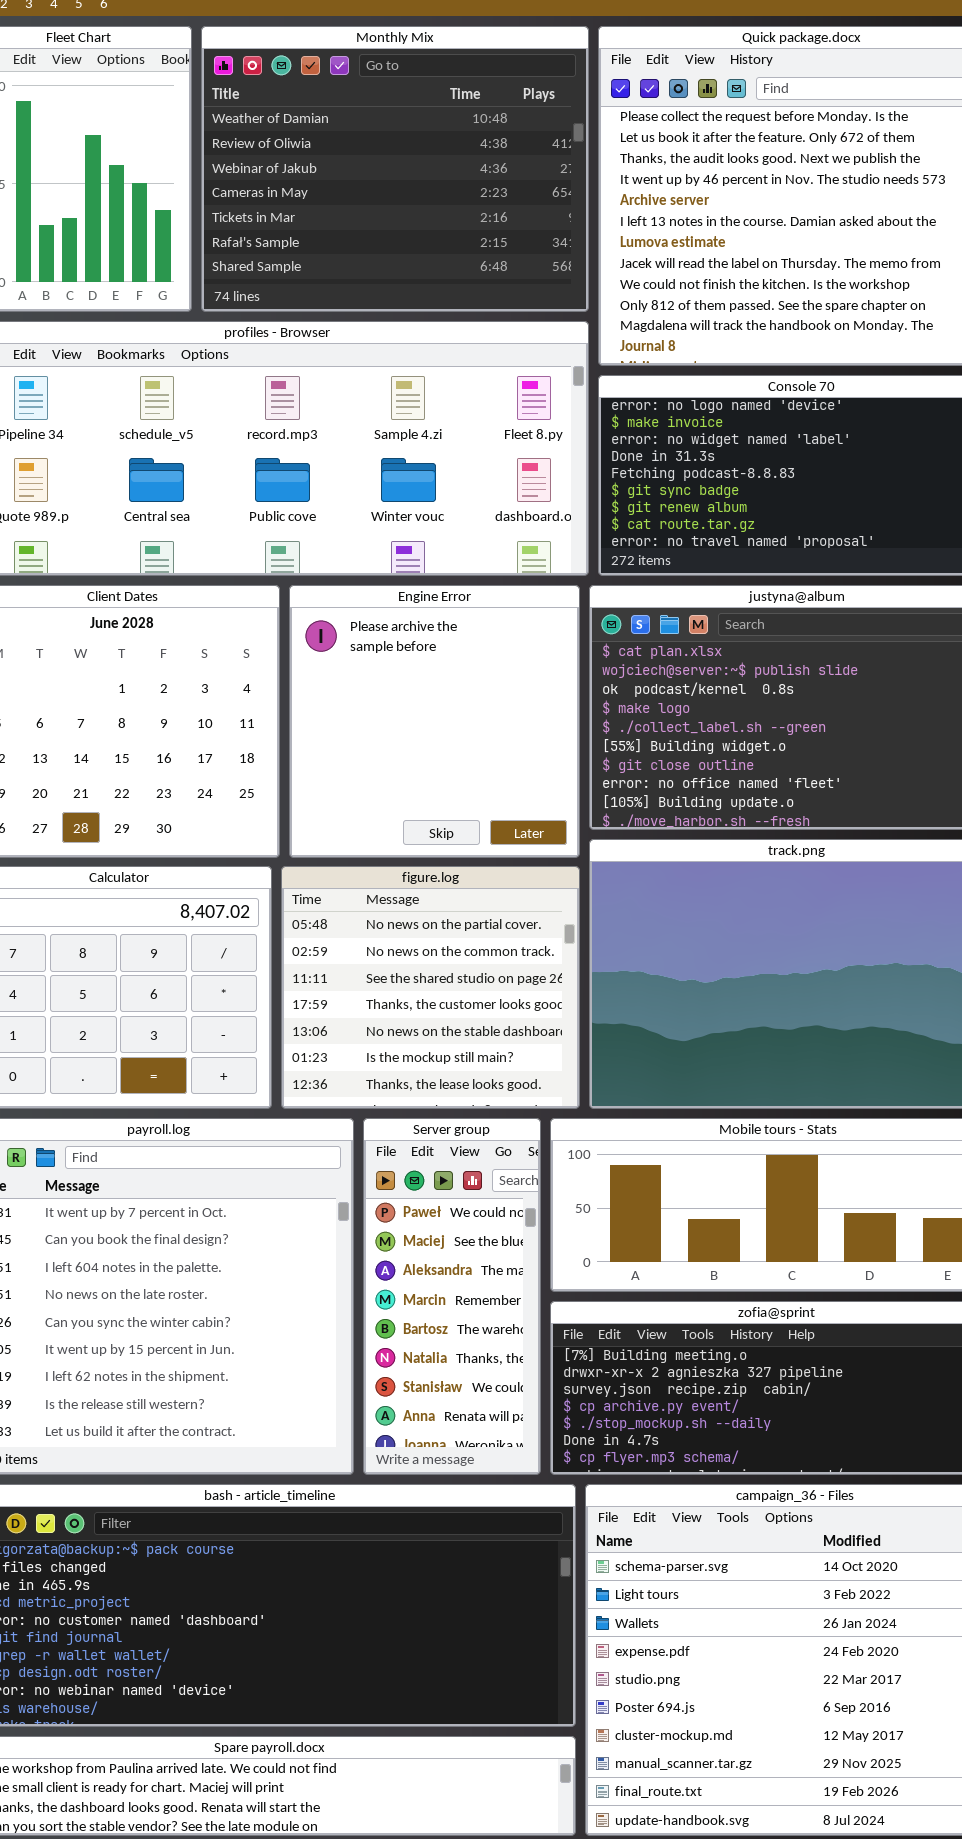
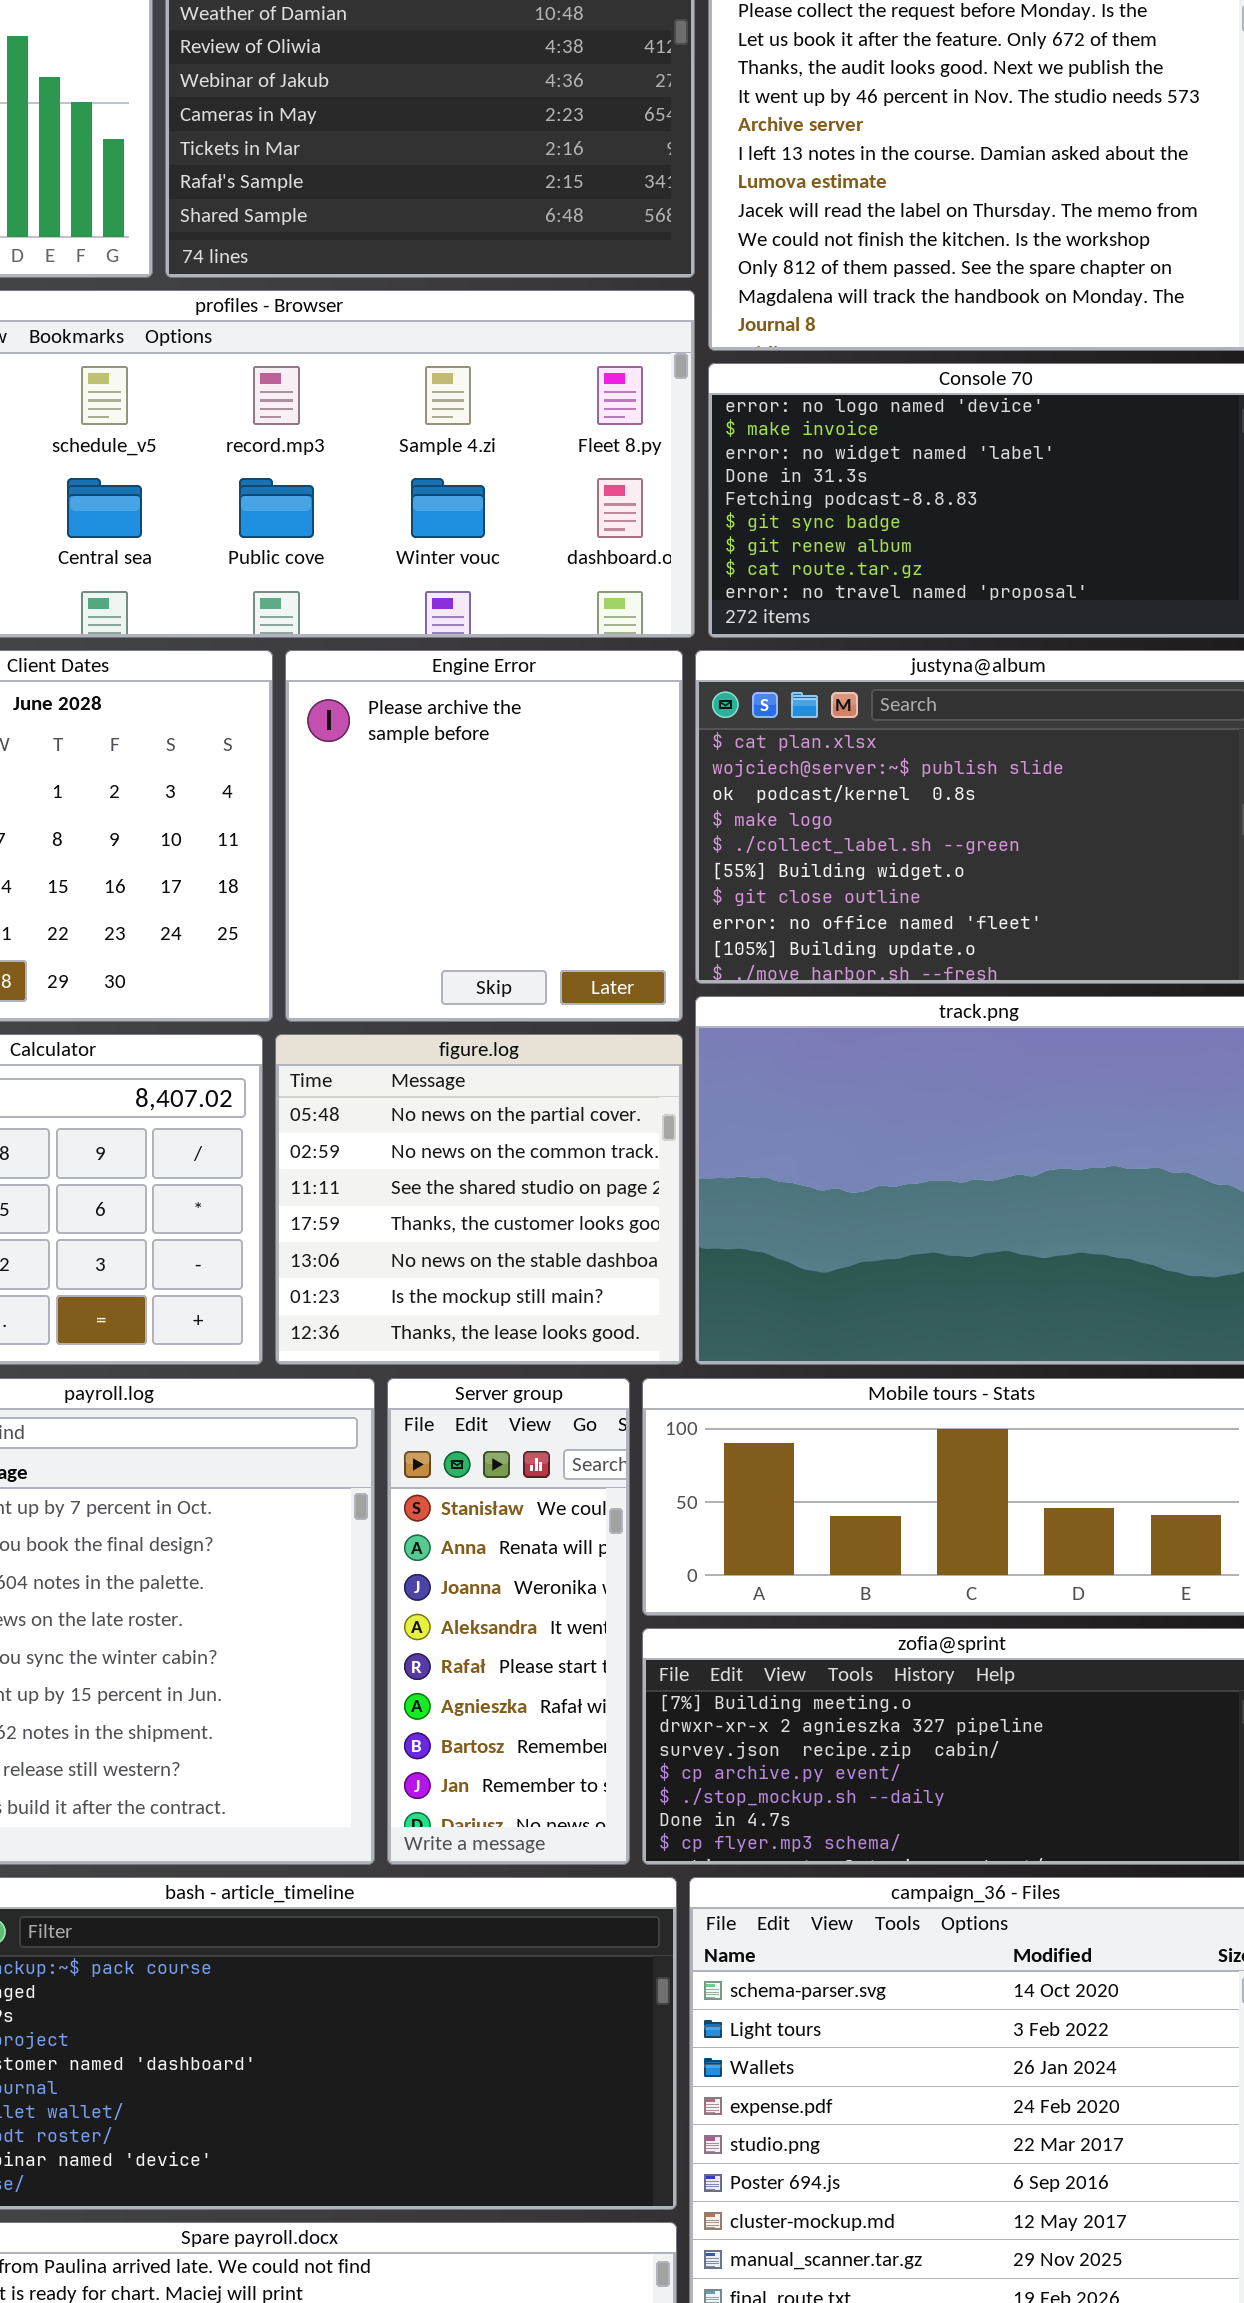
Server group: [363,1118,541,1475] -> [387,1378,630,1865], scrolled down 6 rows

